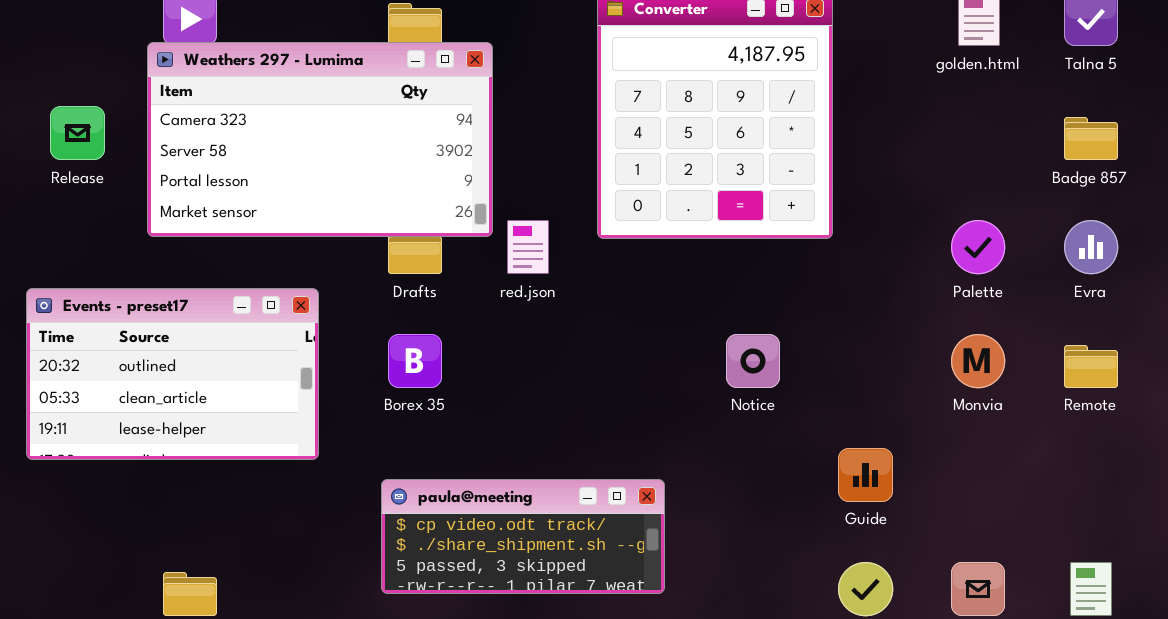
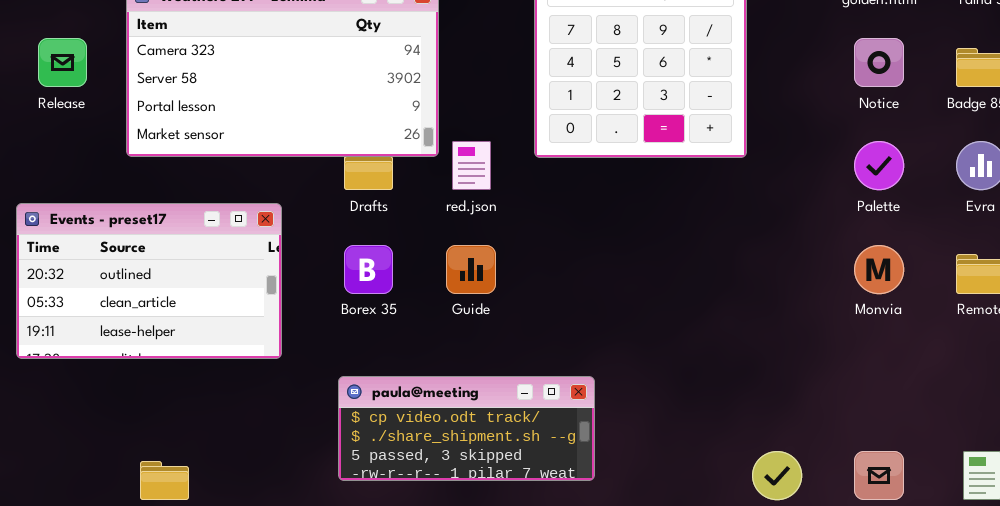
Notice: [726,334,780,388] -> [854,38,904,87], moved
Guide: [838,448,893,502] -> [446,245,496,294], moved

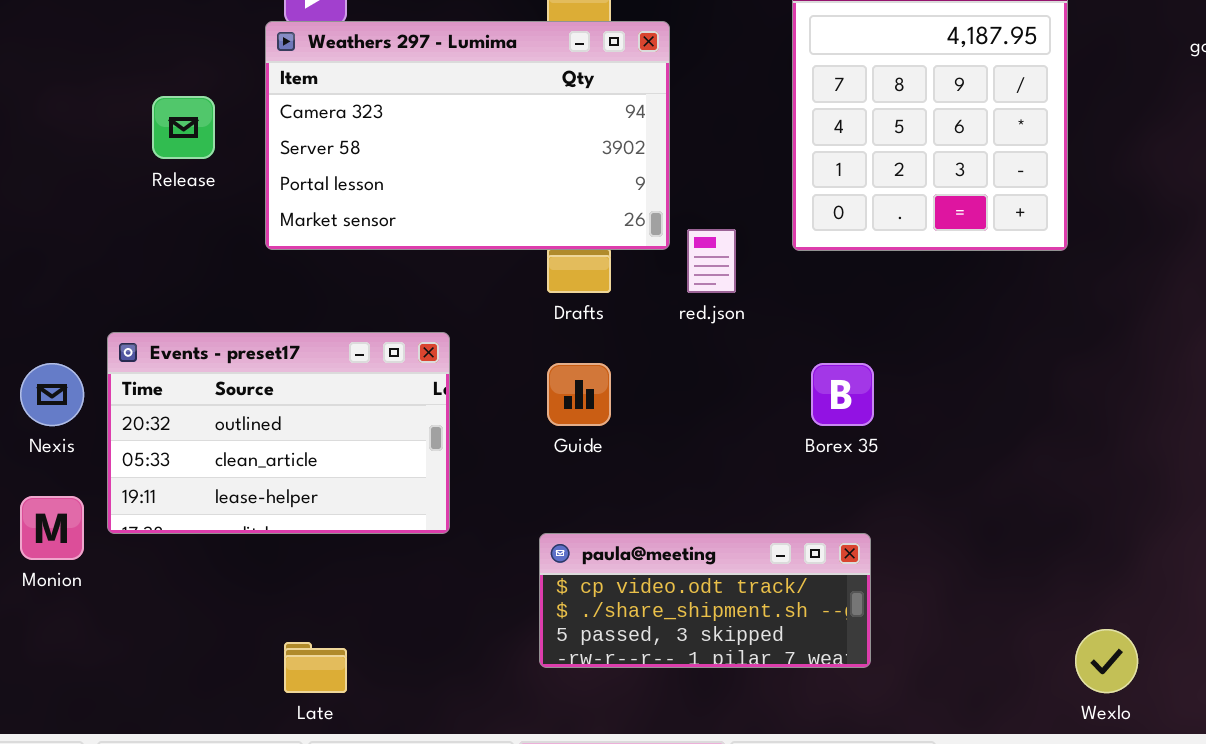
Events - preset17: [16,203,282,359] -> [107,332,450,534], moved
Borex 35: [344,245,393,294] -> [811,363,874,426], moved
Guide: [446,245,496,294] -> [547,363,611,426], moved

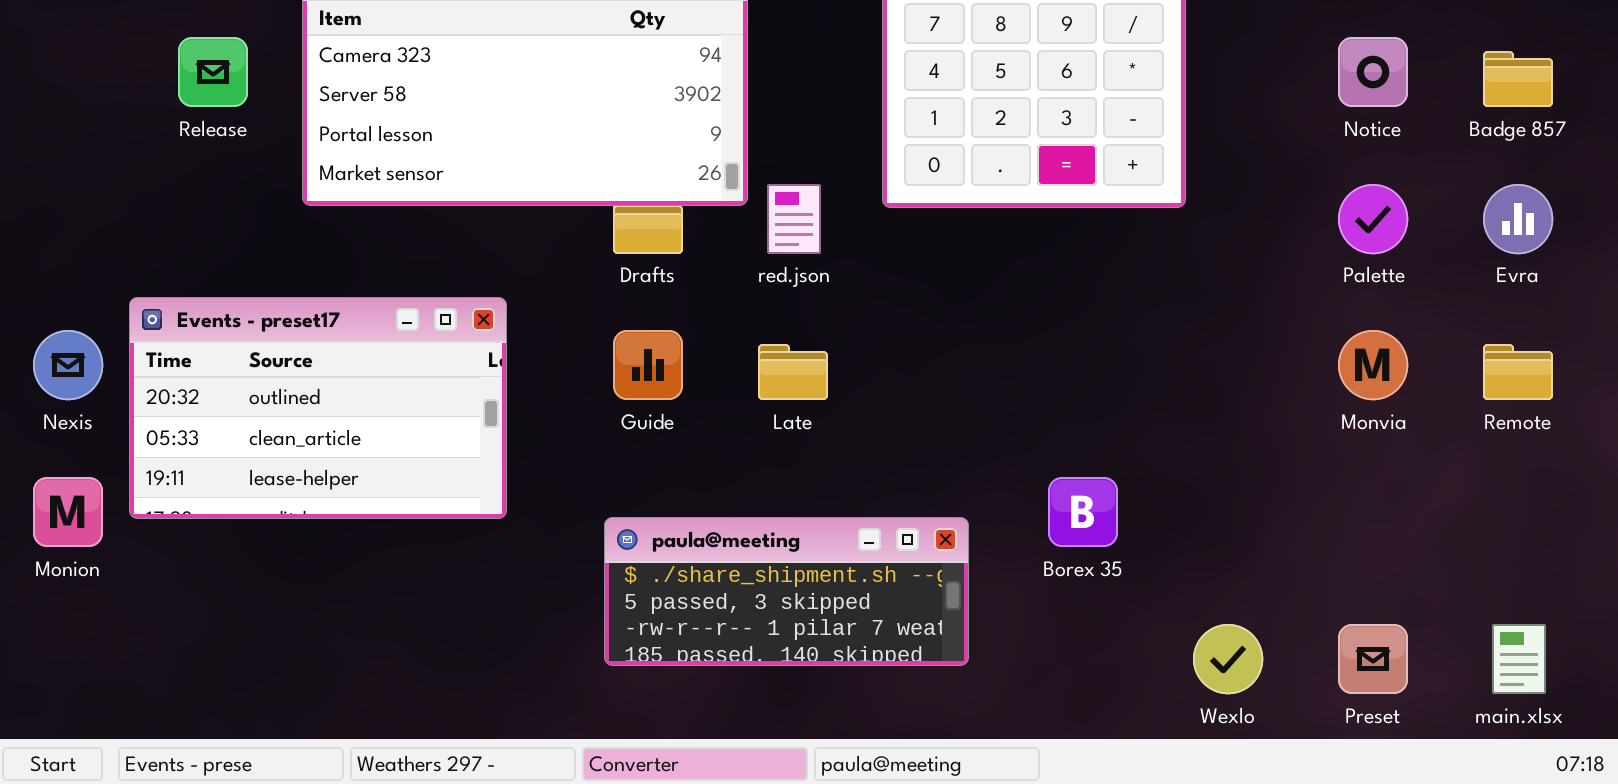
Borex 35: [811,363,874,426] -> [1048,477,1118,547], moved
paula@meeting: [539,533,871,668] -> [604,517,969,666], scrolled down 1 row
Late: [284,642,347,693] -> [758,344,828,400], moved

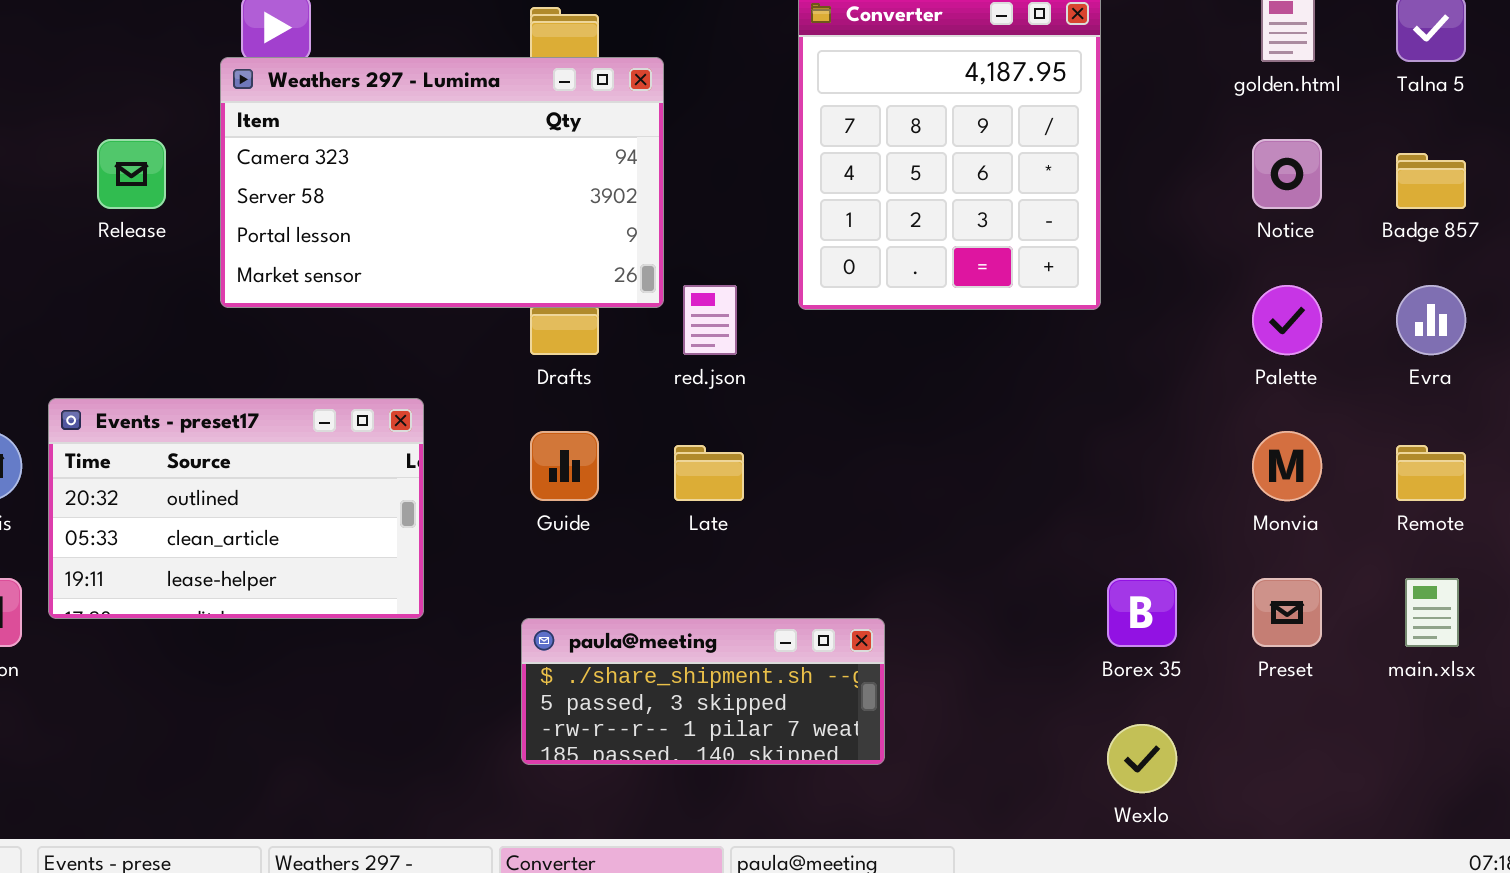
Borex 35: [1048,477,1118,547] -> [1107,578,1177,647], moved
Preset: [1338,624,1408,694] -> [1252,578,1322,647], moved
main.xlsx: [1492,624,1546,694] -> [1405,578,1459,647], moved

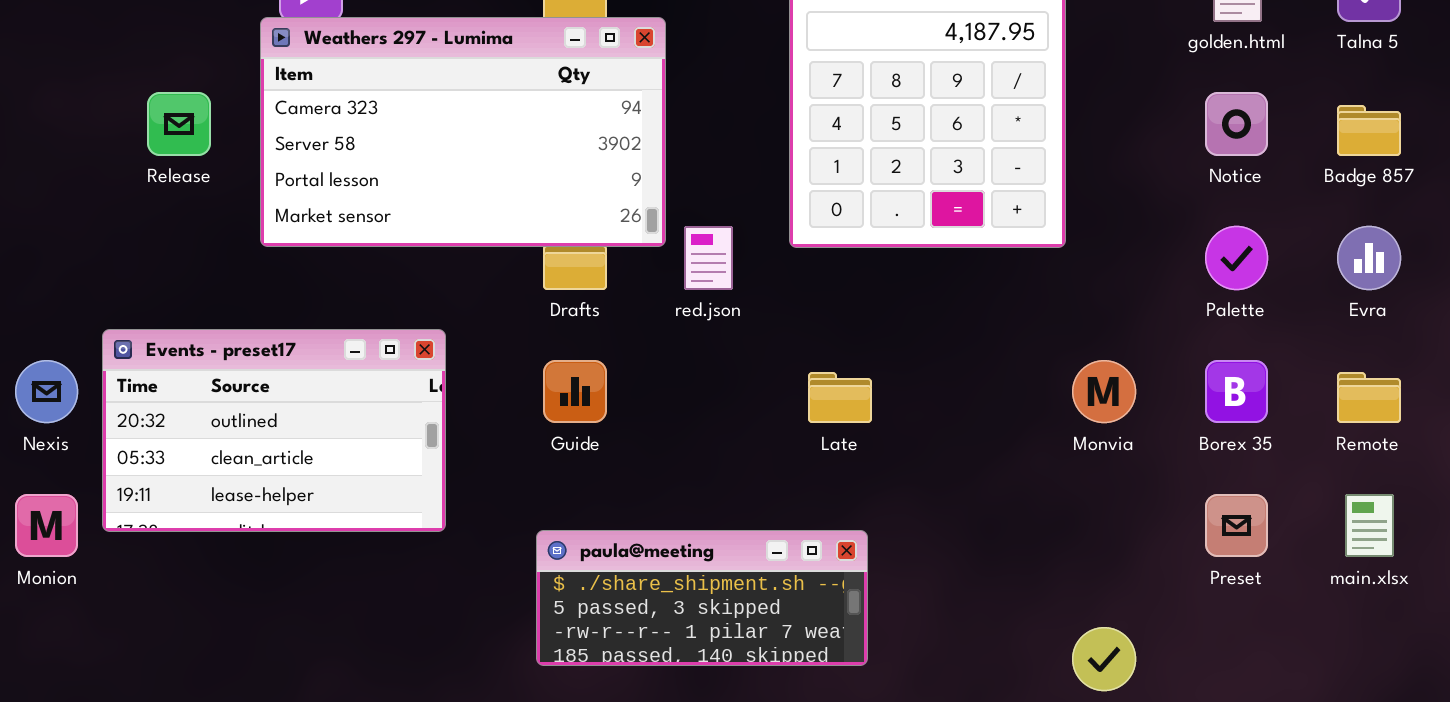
Monvia: [1252,431,1322,501] -> [1072,360,1136,423], moved
Late: [674,445,744,501] -> [808,372,872,423], moved
Borex 35: [1107,578,1177,647] -> [1205,360,1268,423], moved

